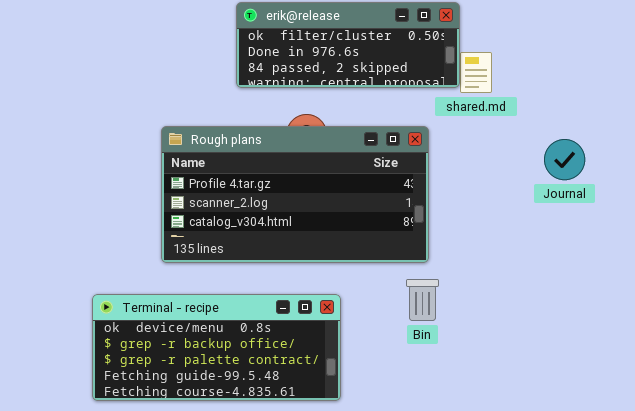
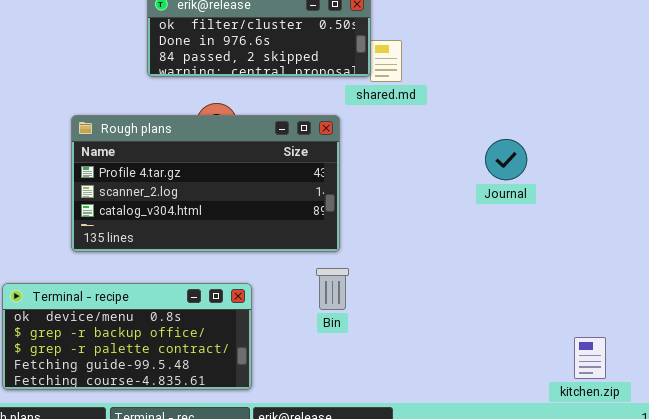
Journal: [544,139,585,180] -> [485,139,527,180], moved

